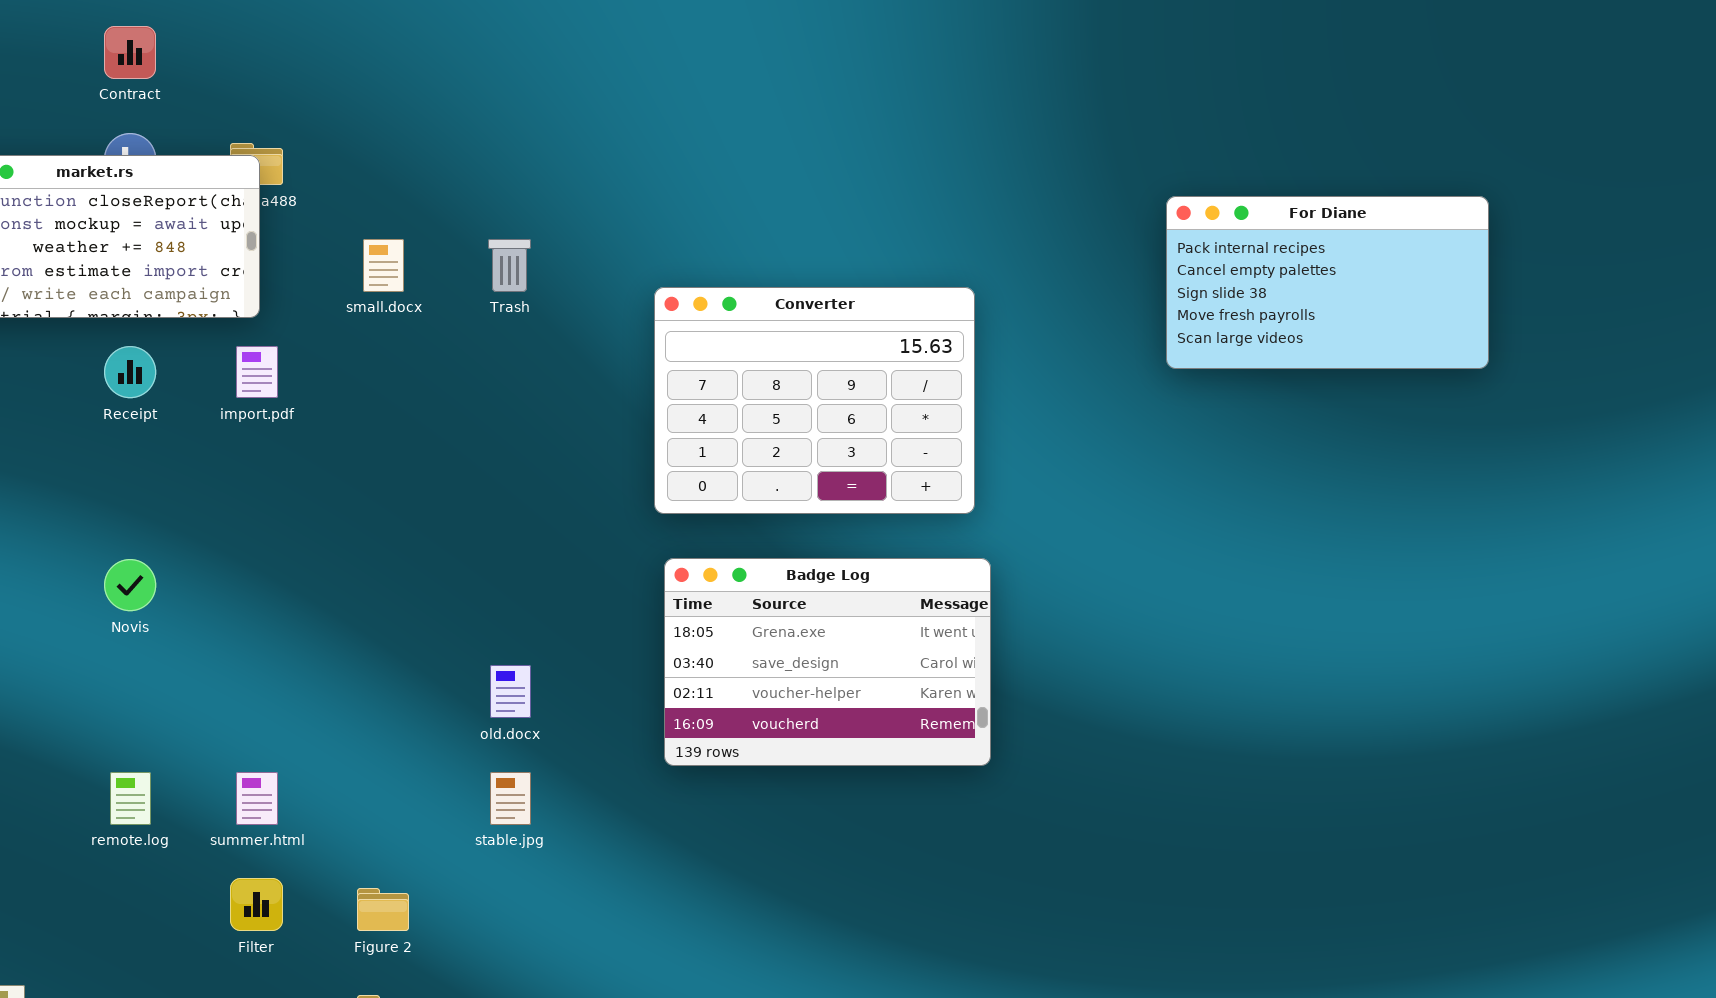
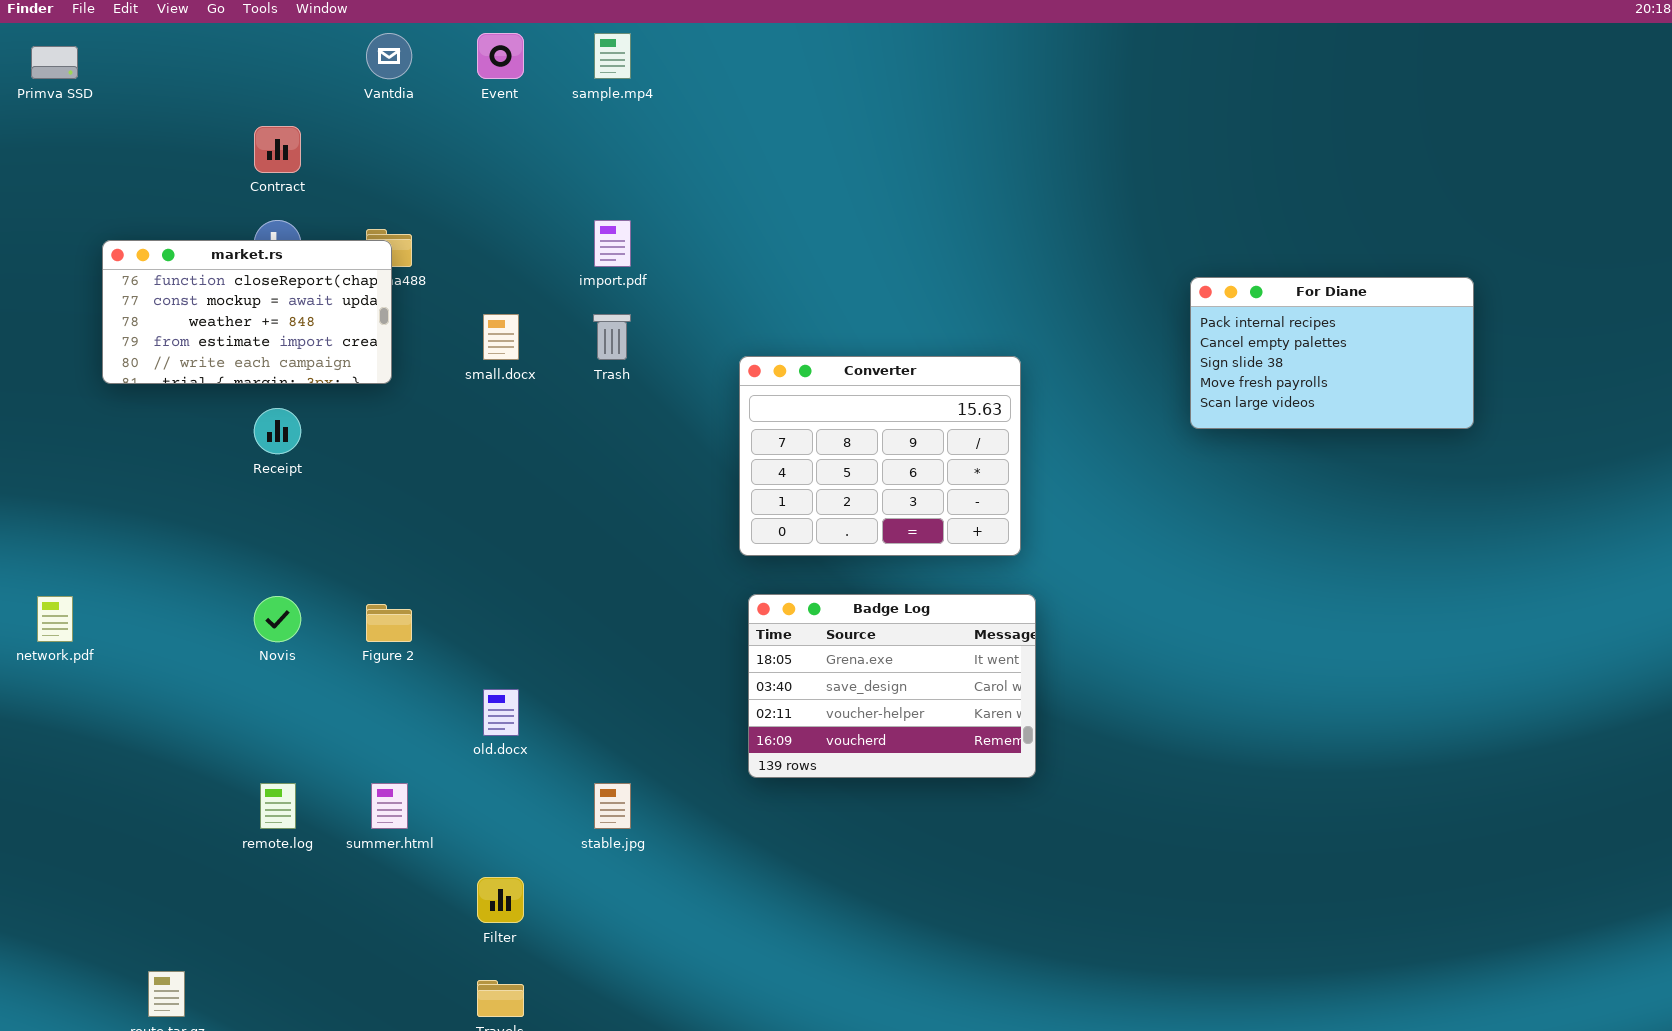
import.pdf: [236,346,278,398] -> [594,220,631,267], moved
old.docx: [490,665,531,718] -> [483,689,519,736], moved
Filter: [230,878,283,931] -> [477,877,524,923], moved
Figure 2: [357,888,409,931] -> [366,604,412,642], moved

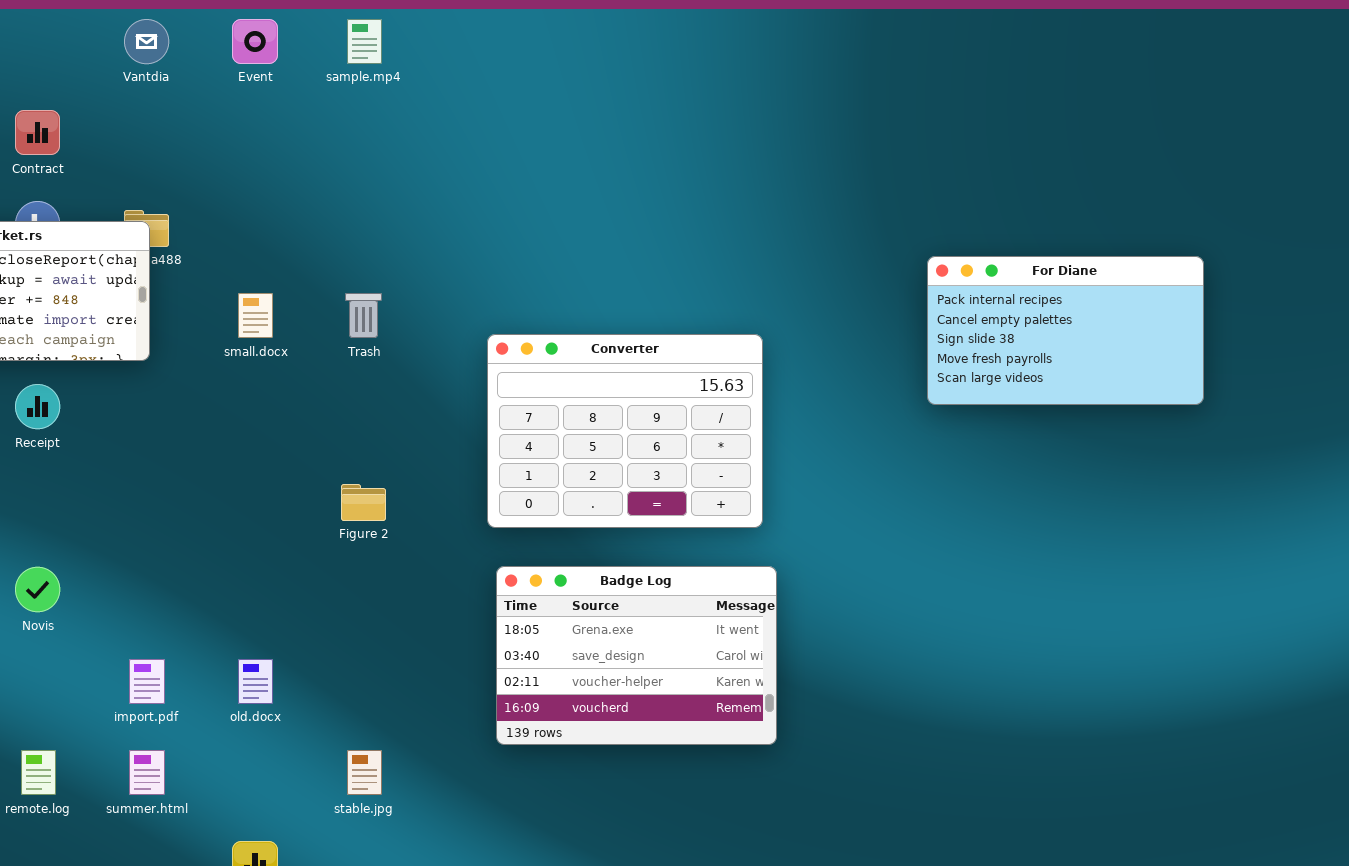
import.pdf: [594,220,631,267] -> [129,659,165,704], moved
Figure 2: [366,604,412,642] -> [341,484,386,521], moved

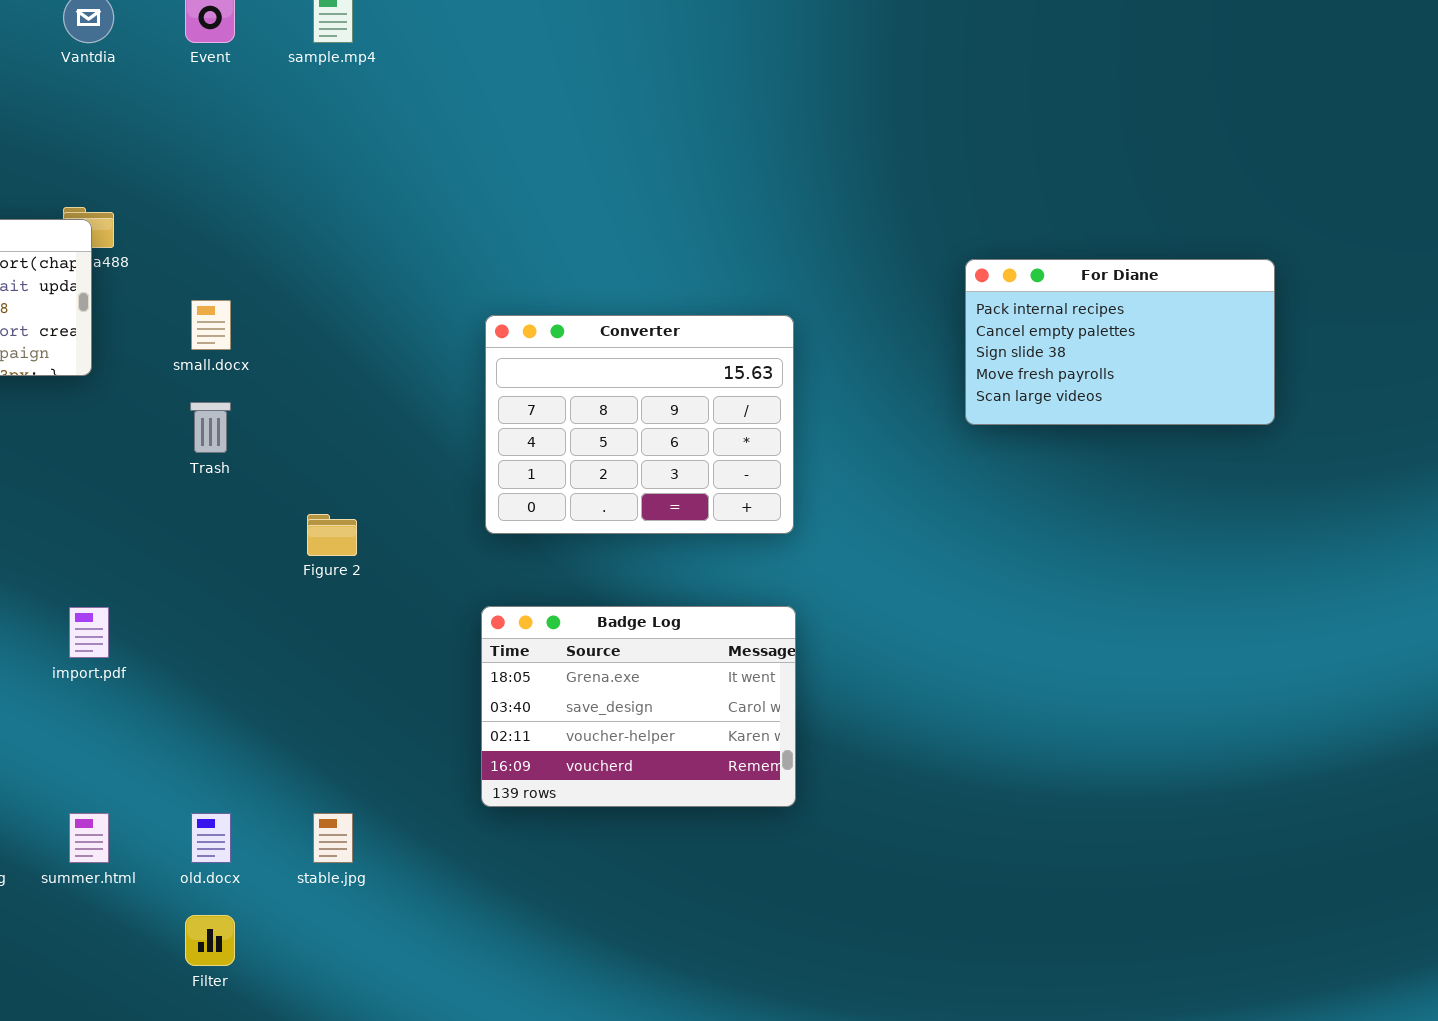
Trash: [345,293,382,338] -> [190,402,231,453], moved
Converter: [487,334,763,528] -> [485,315,794,534], moved
import.pdf: [129,659,165,704] -> [69,607,109,658], moved
old.docx: [238,659,273,704] -> [191,813,231,863], moved

